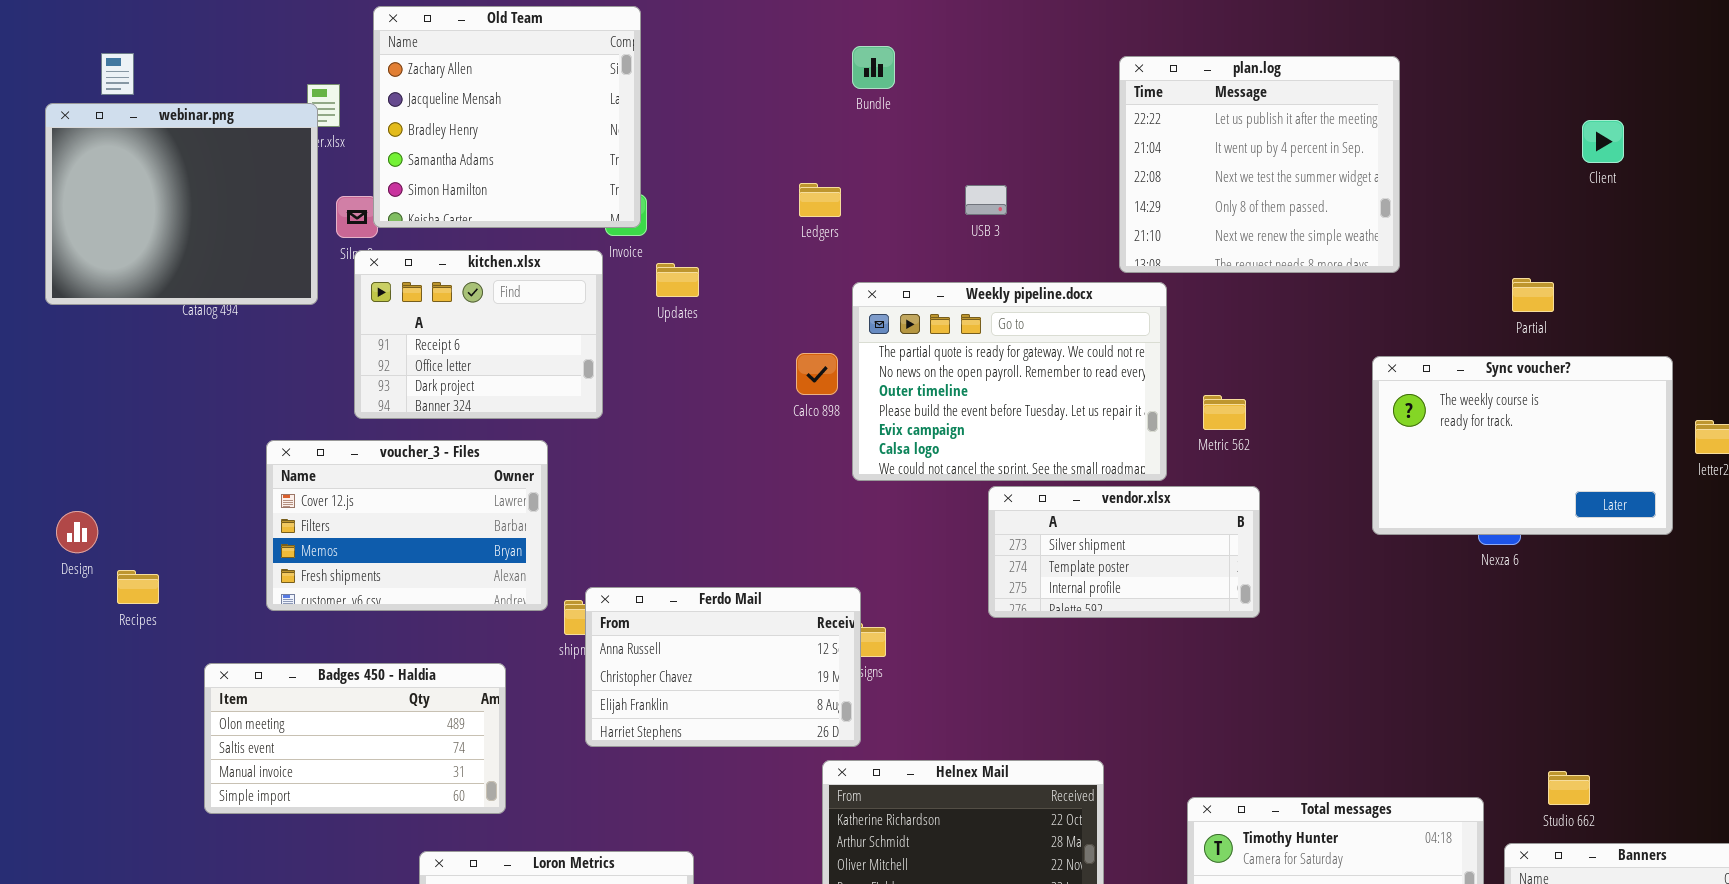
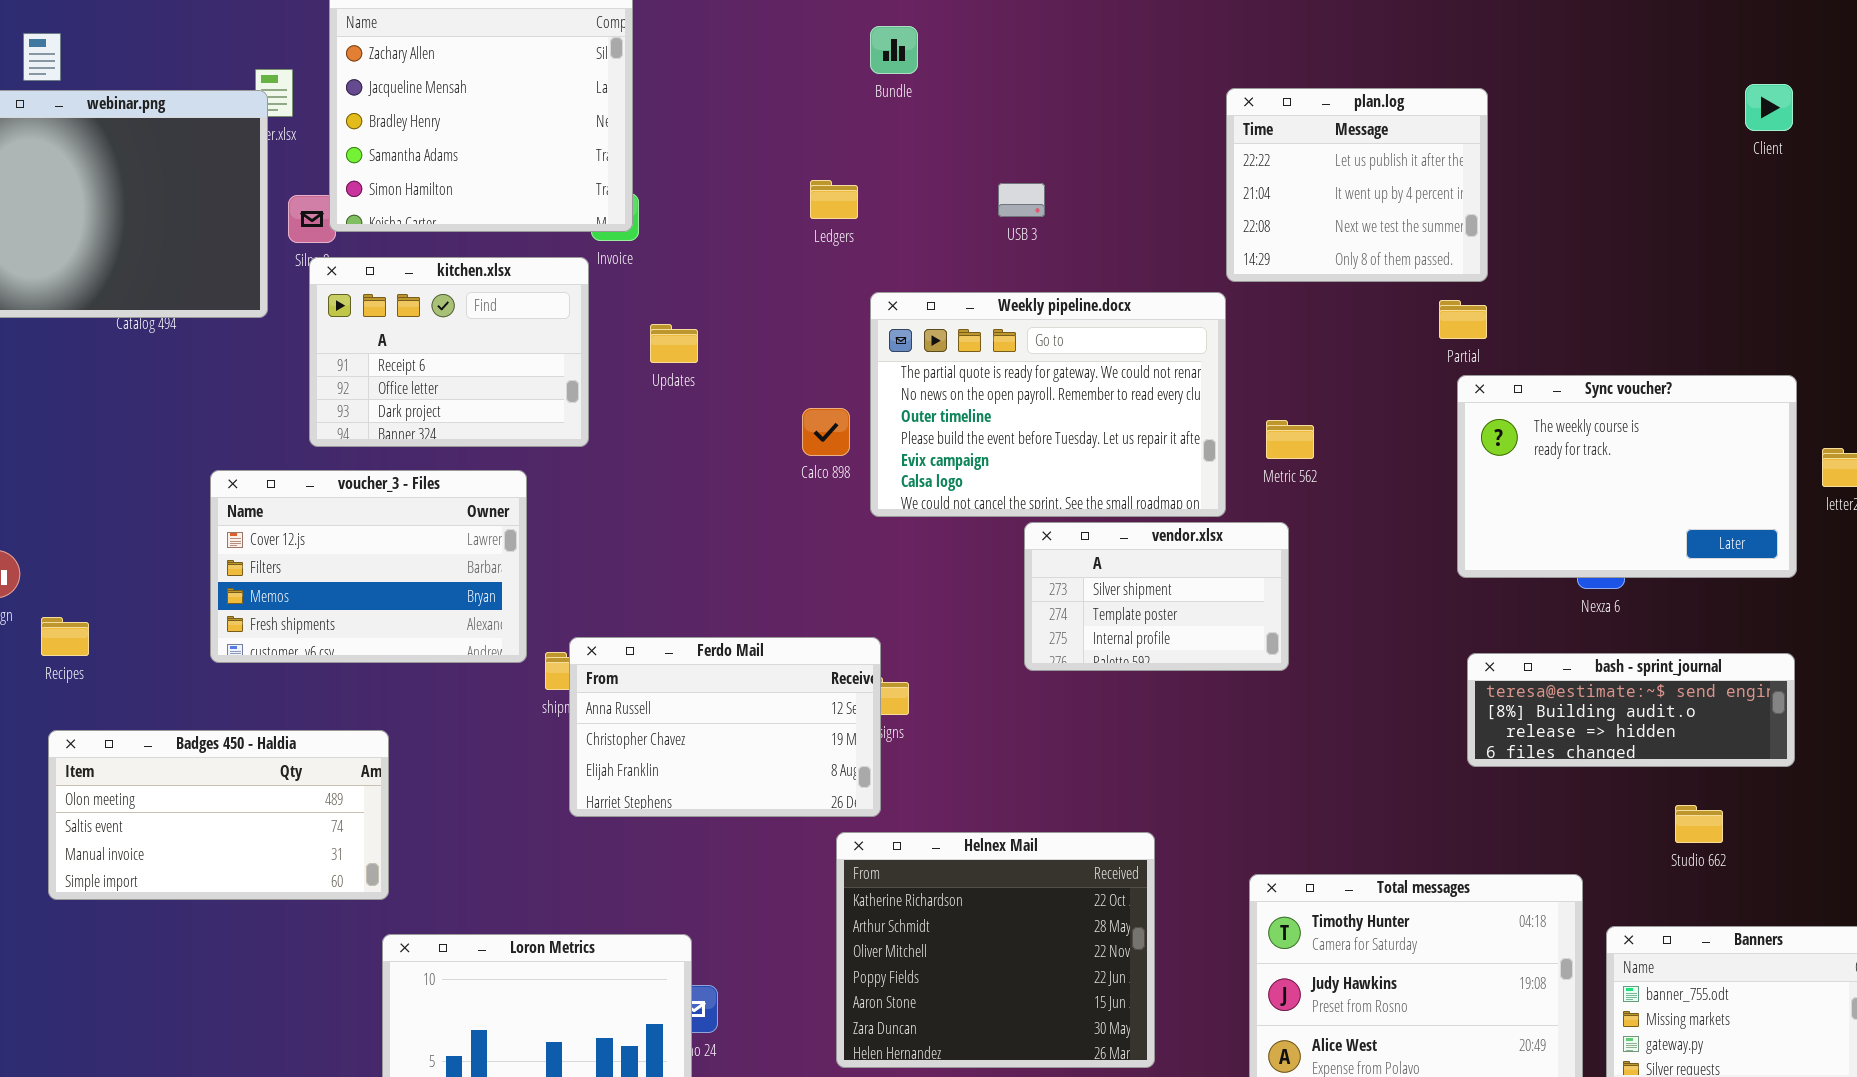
plan.log: [1119,56,1400,273] -> [1226,88,1488,282], resized
Client: [1582,120,1624,163] -> [1745,84,1793,131], moved
Updates: [656,263,699,297] -> [650,324,698,363], moved
Partial: [1512,278,1554,312] -> [1439,300,1487,339], moved
Calco 898: [796,353,838,395] -> [802,408,850,456], moved
vendor.xlsx: [988,486,1260,618] -> [1024,522,1289,671], resized
bash - sprint_journal: none -> [1467,653,1795,767], opened
Badges 450 - Haldia: [204,663,506,814] -> [48,730,389,900], moved
Studio 662: [1548,771,1590,805] -> [1675,805,1723,843], moved

